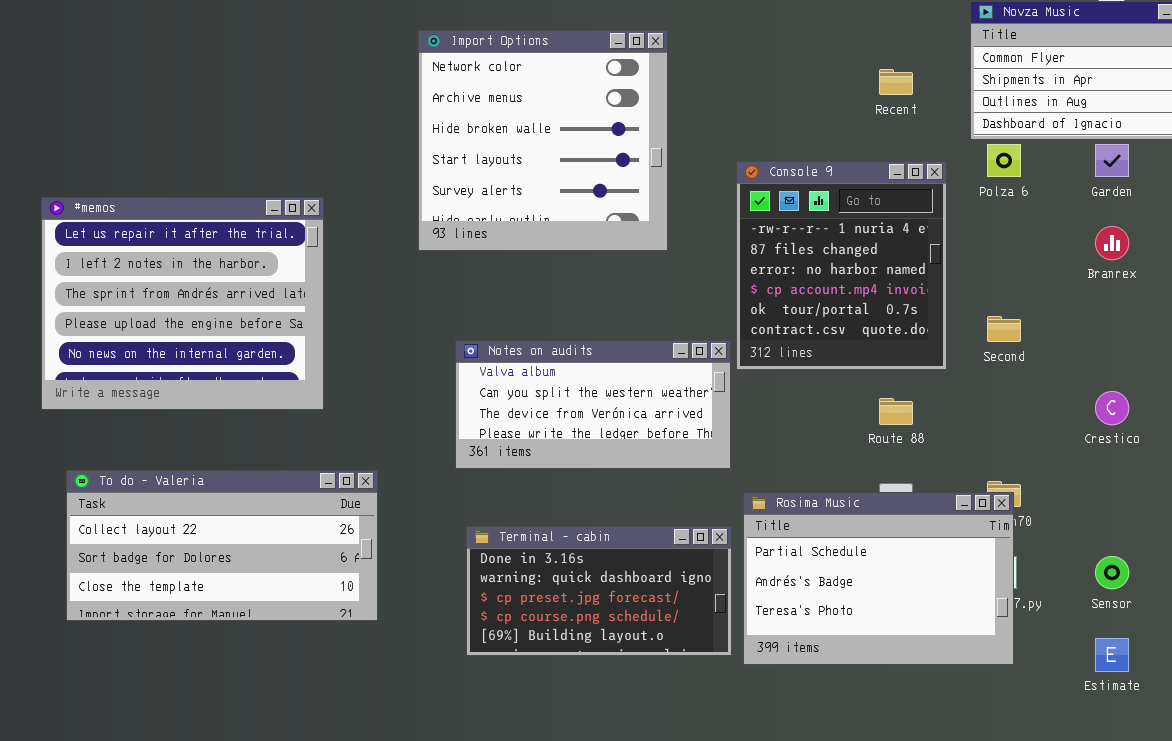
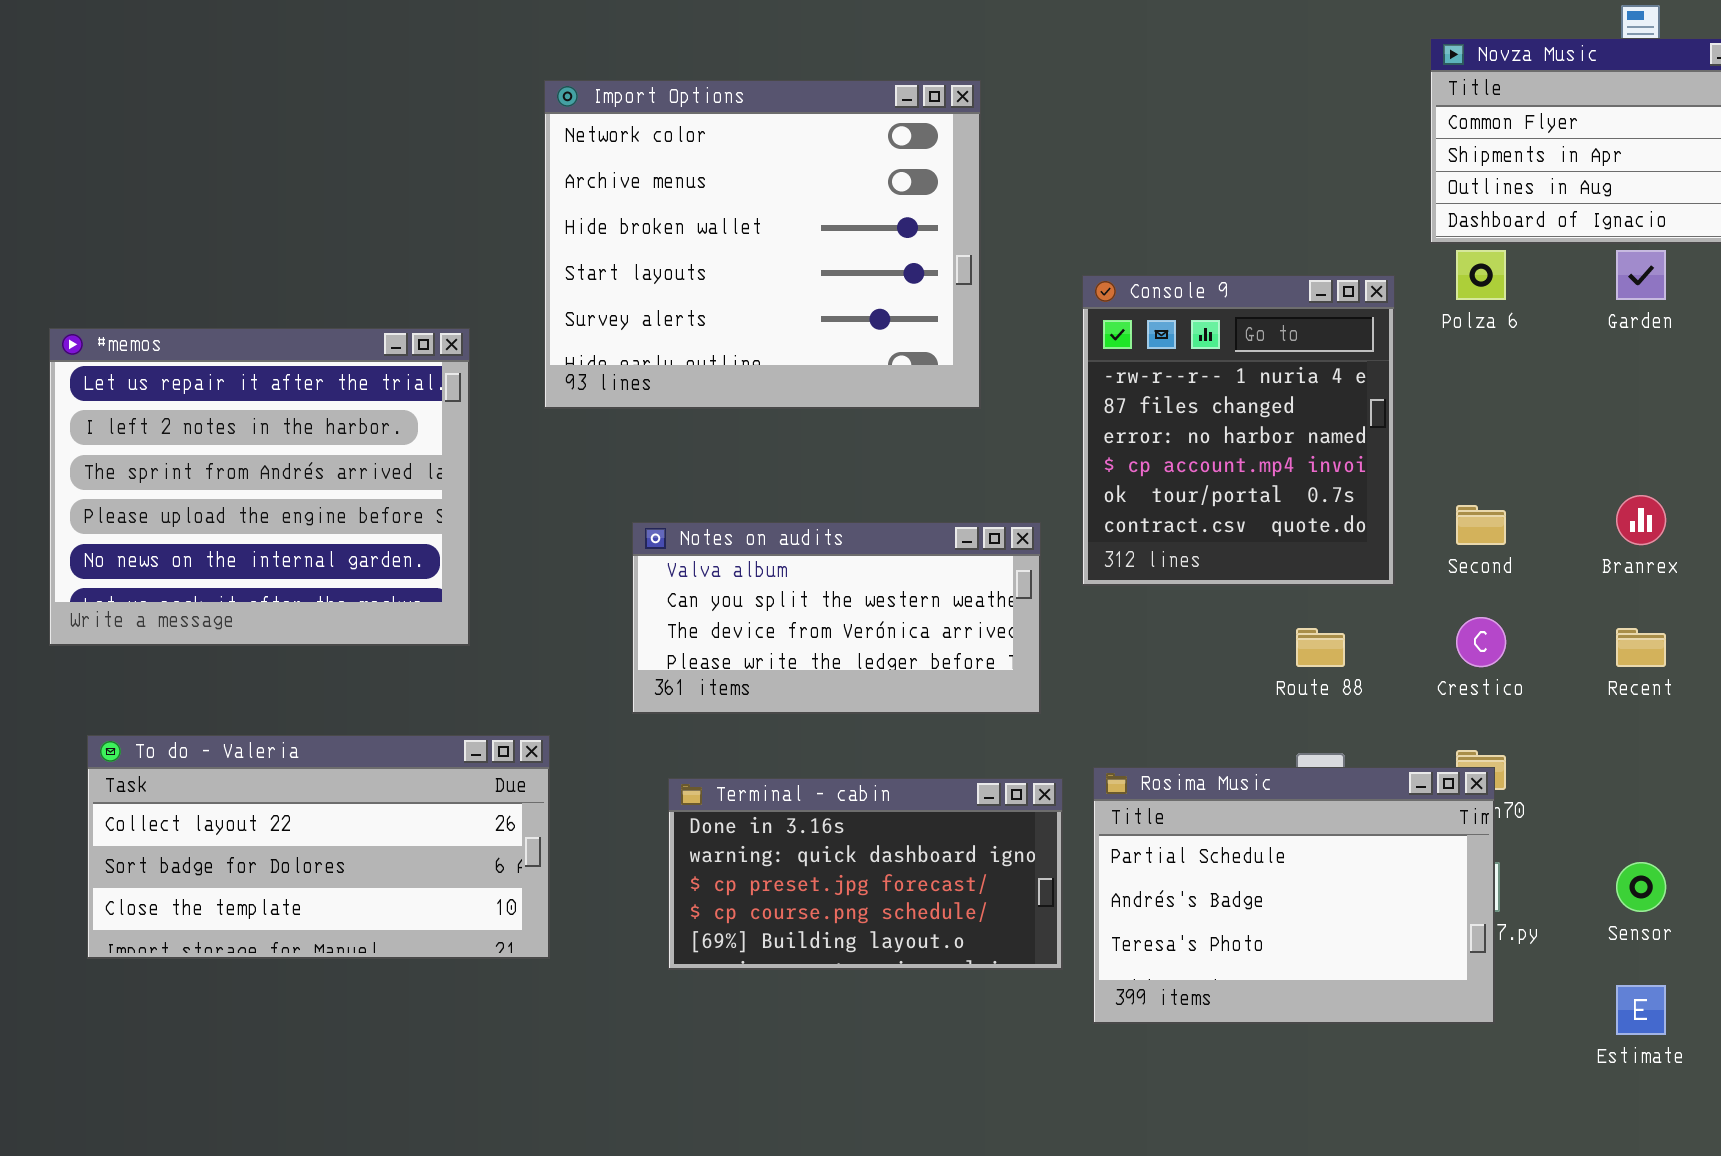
Import Options: [418,30,668,251] -> [544,80,981,409], resized
Recent: [879,69,913,95] -> [1616,628,1666,667], moved
Branrex: [1095,226,1129,260] -> [1616,495,1666,545], moved
Notes on audits: [455,340,731,469] -> [632,522,1041,714], moved
Crestico: [1095,391,1129,425] -> [1456,617,1506,667], moved
Terminal - cabin: [466,526,732,656] -> [668,778,1063,970], moved

